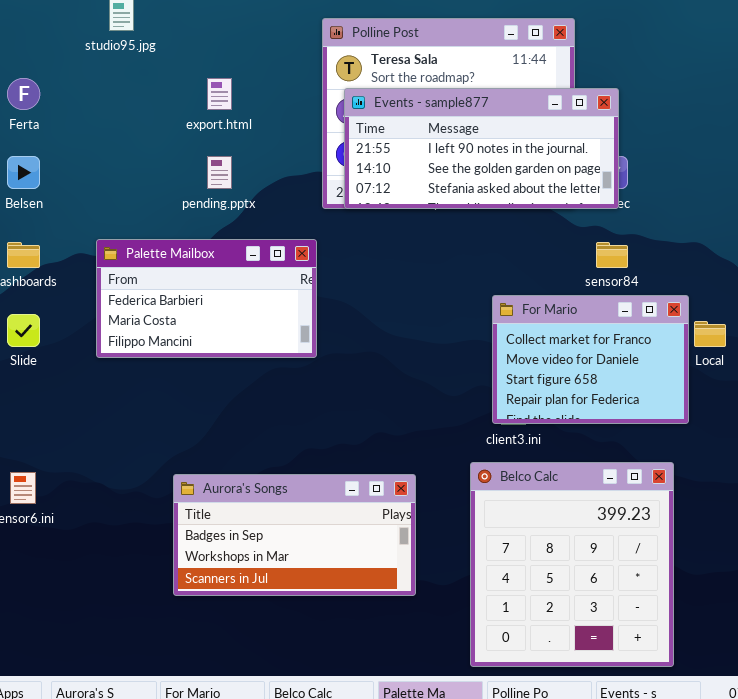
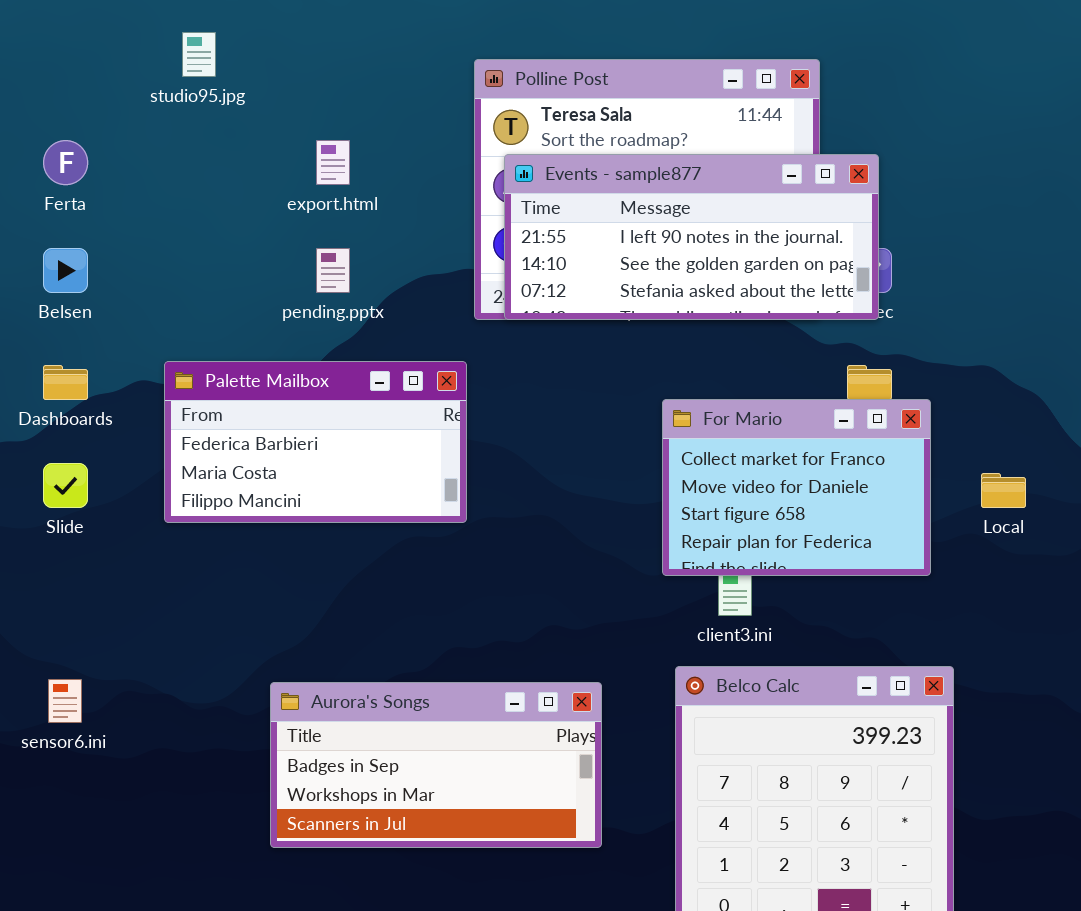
For Mario: [492,295,689,424] -> [662,399,931,576], moved

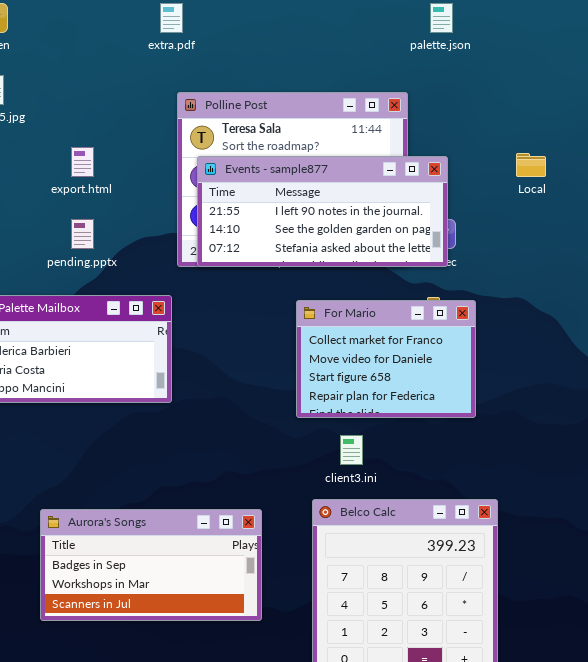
For Mario: [662,399,931,576] -> [296,300,476,418], moved
Local: [981,473,1026,508] -> [516,153,546,177], moved

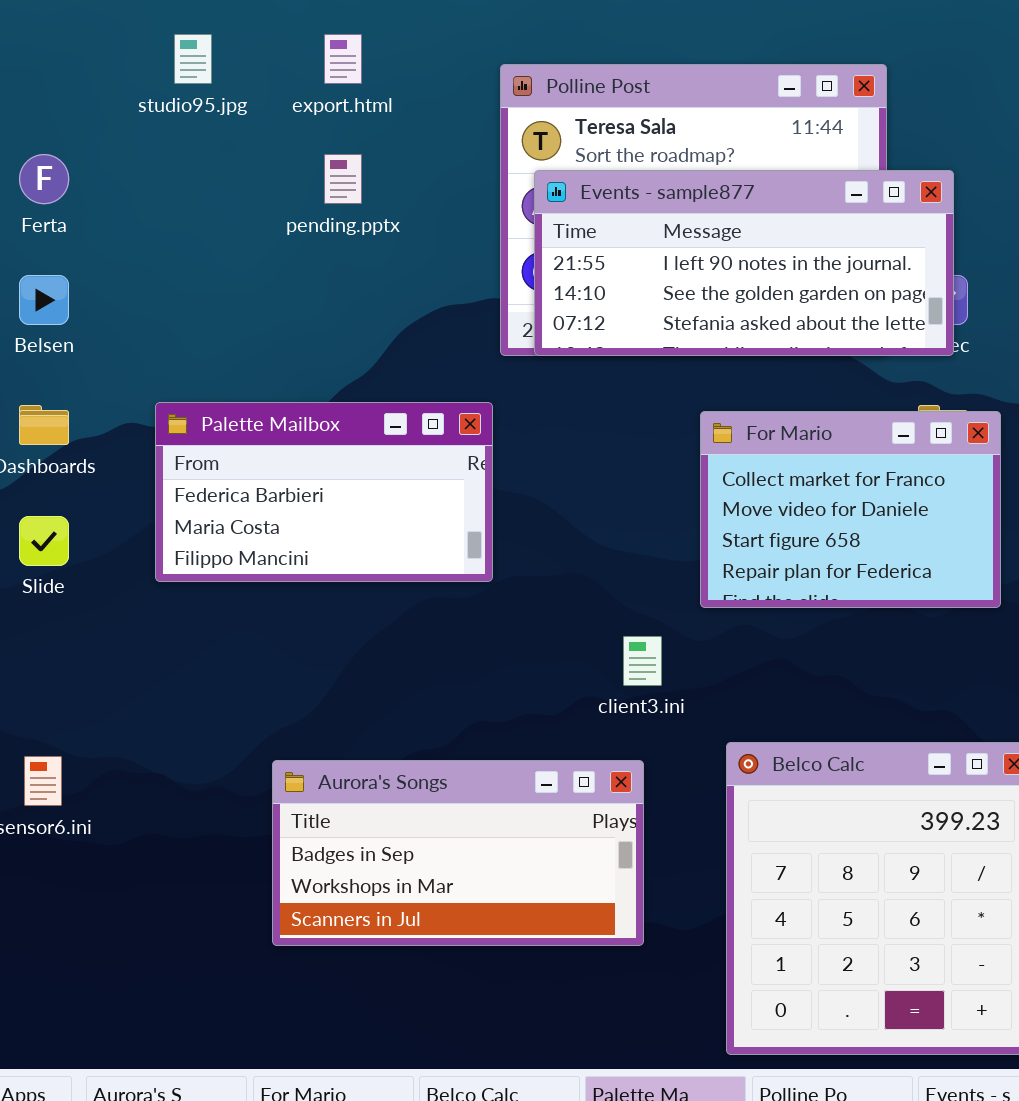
export.html: [71,147,94,177] -> [324,34,362,84], moved
pending.pptx: [71,219,94,249] -> [324,154,362,204], moved
client3.ini: [340,435,363,465] -> [623,636,662,686], moved

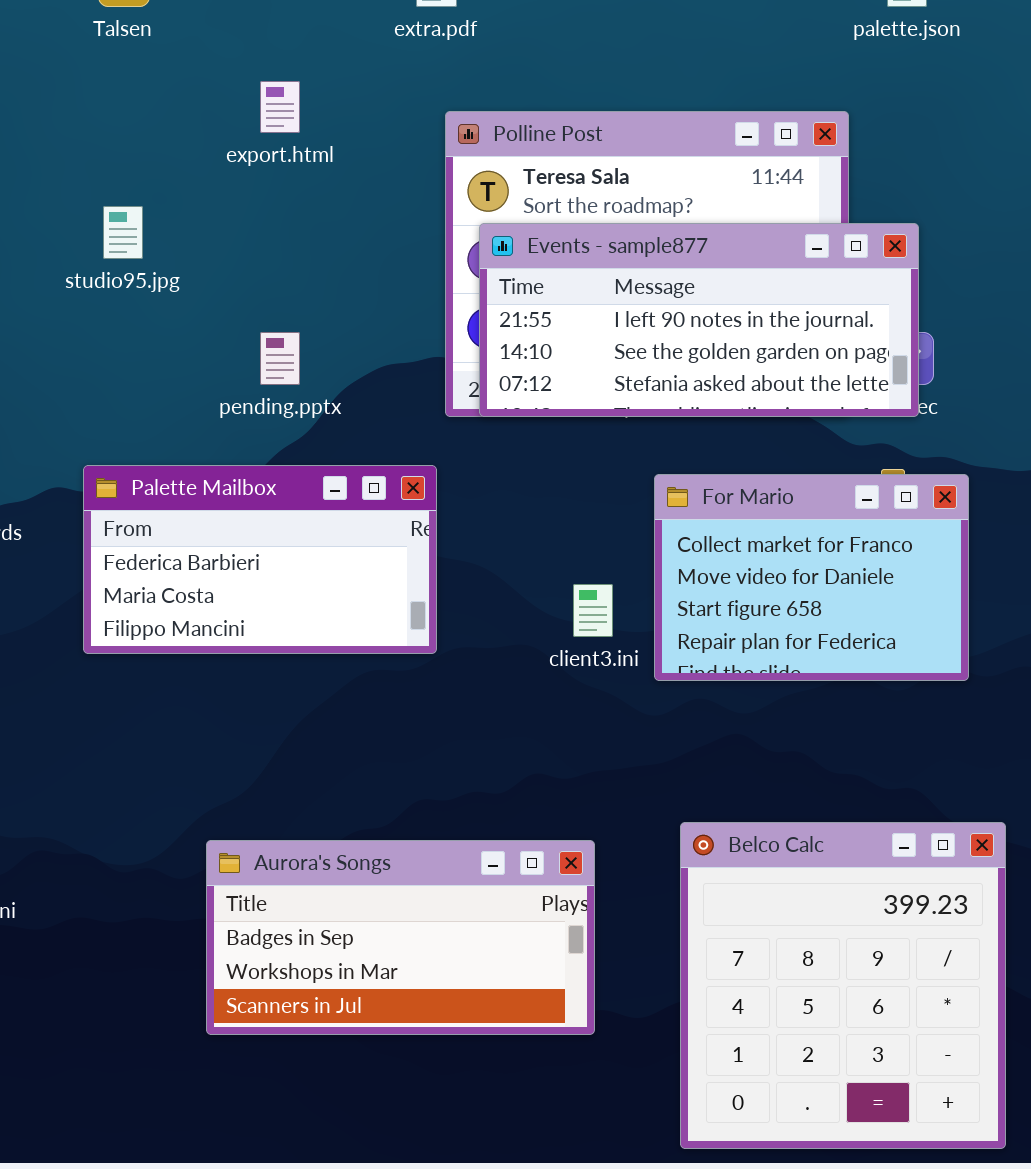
studio95.jpg: [174,34,212,84] -> [103,206,143,259], moved
pending.pptx: [324,154,362,204] -> [260,332,300,385], moved
client3.ini: [623,636,662,686] -> [573,584,613,637], moved

